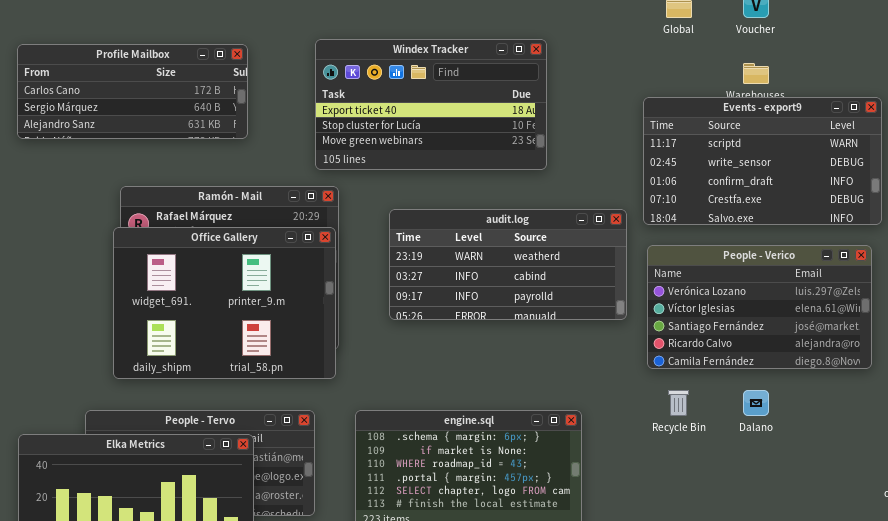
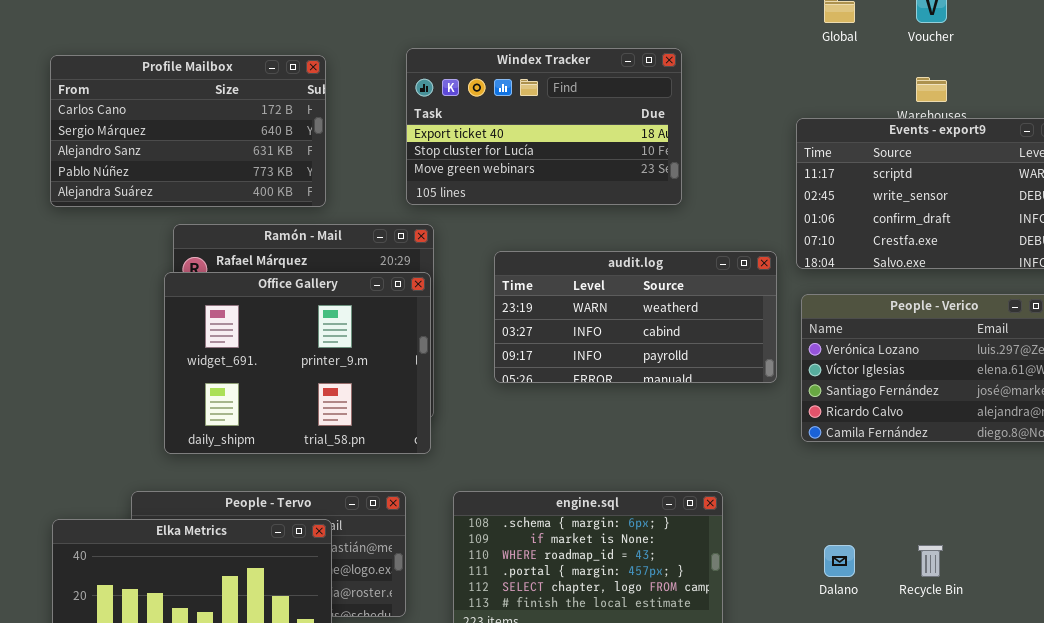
Profile Mailbox: [17,44,248,139] -> [50,55,326,207], resized
Recycle Bin: [668,390,689,416] -> [918,545,943,577], moved
Dalano: [743,390,769,416] -> [824,545,855,577], moved

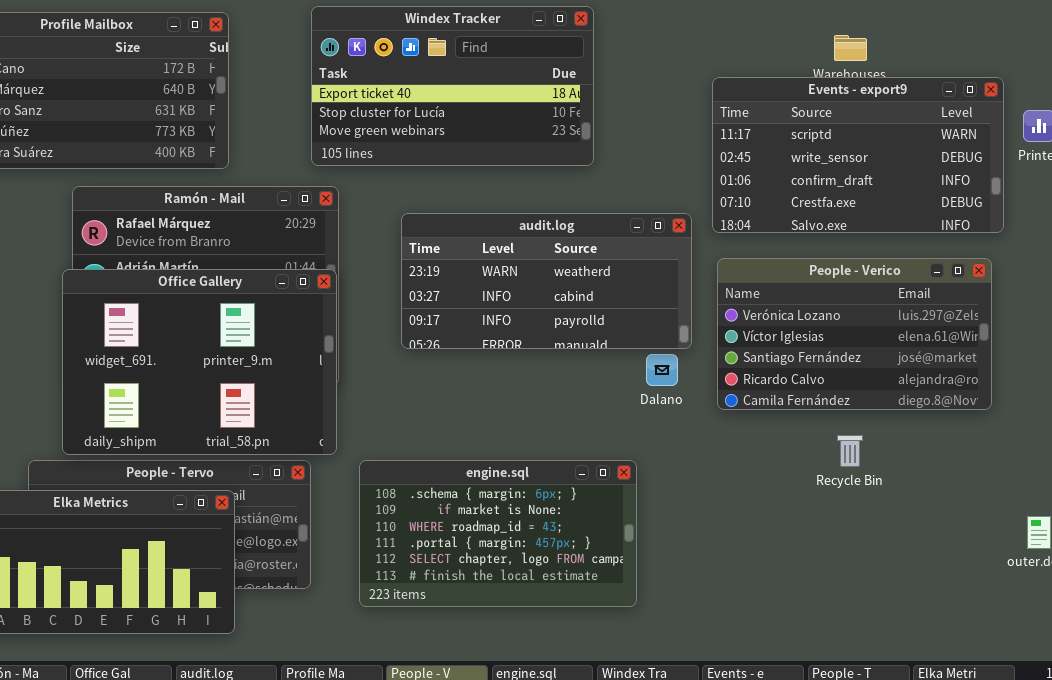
Office Gallery: [164,272,431,454] -> [62,269,337,455], moved
Dalano: [824,545,855,577] -> [646,354,678,386], moved
Recycle Bin: [918,545,943,577] -> [837,435,863,467], moved

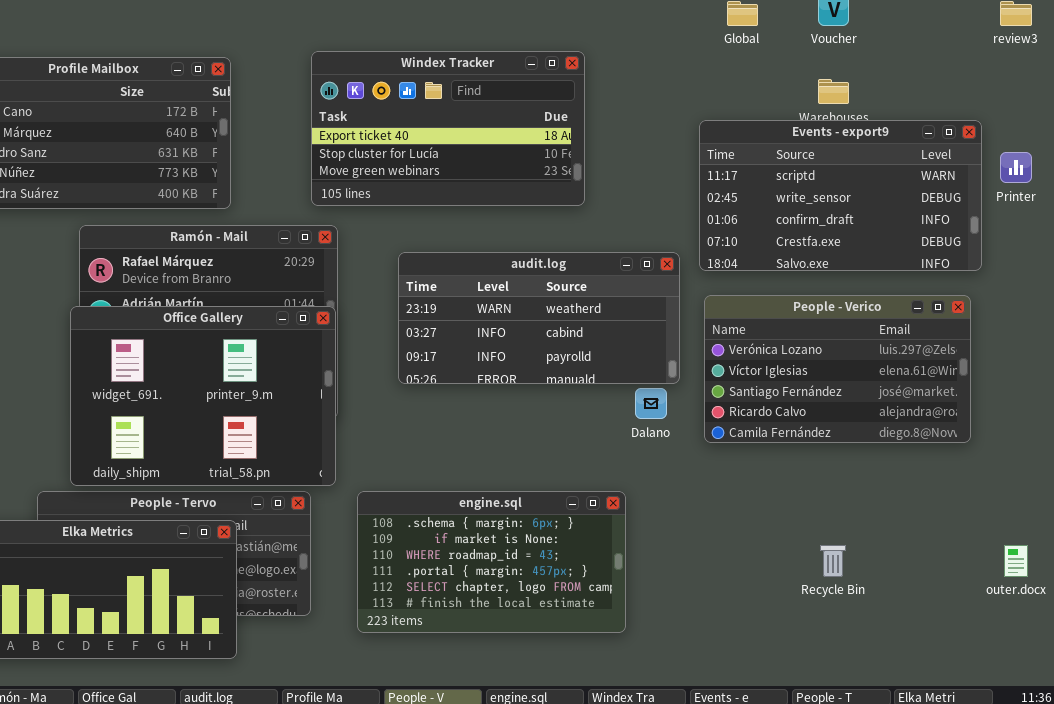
Recycle Bin: [837,435,863,467] -> [820,545,846,577], moved

